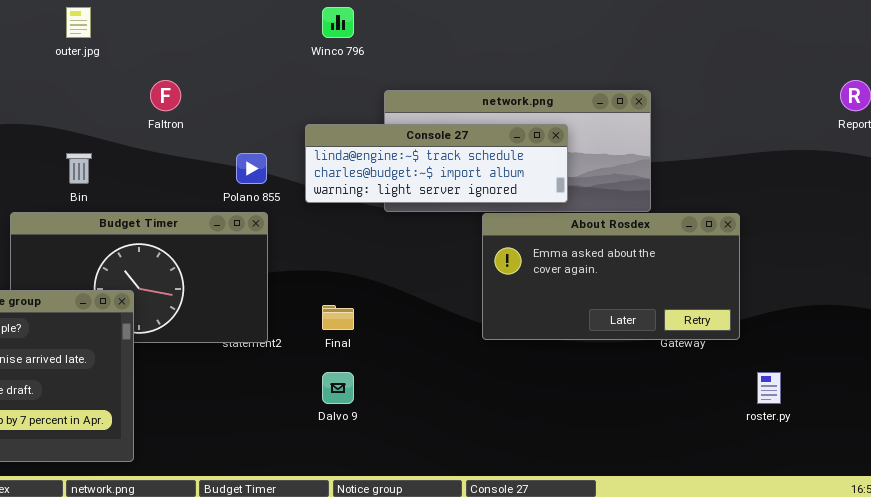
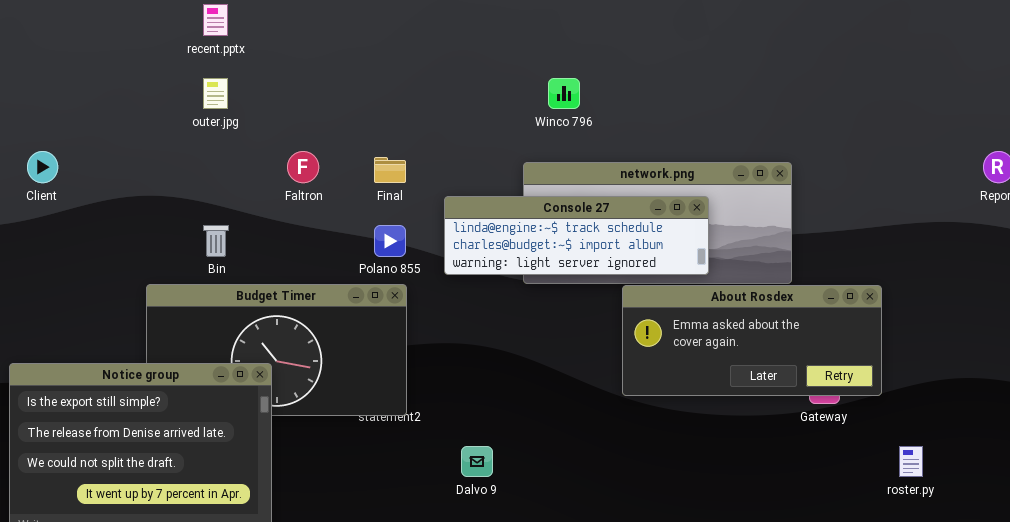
Winco 796: [322,7,354,38] -> [548,78,580,109], moved
About Rosdex: [482,213,740,340] -> [622,285,882,396], resized
Final: [322,305,354,330] -> [374,157,406,183], moved

